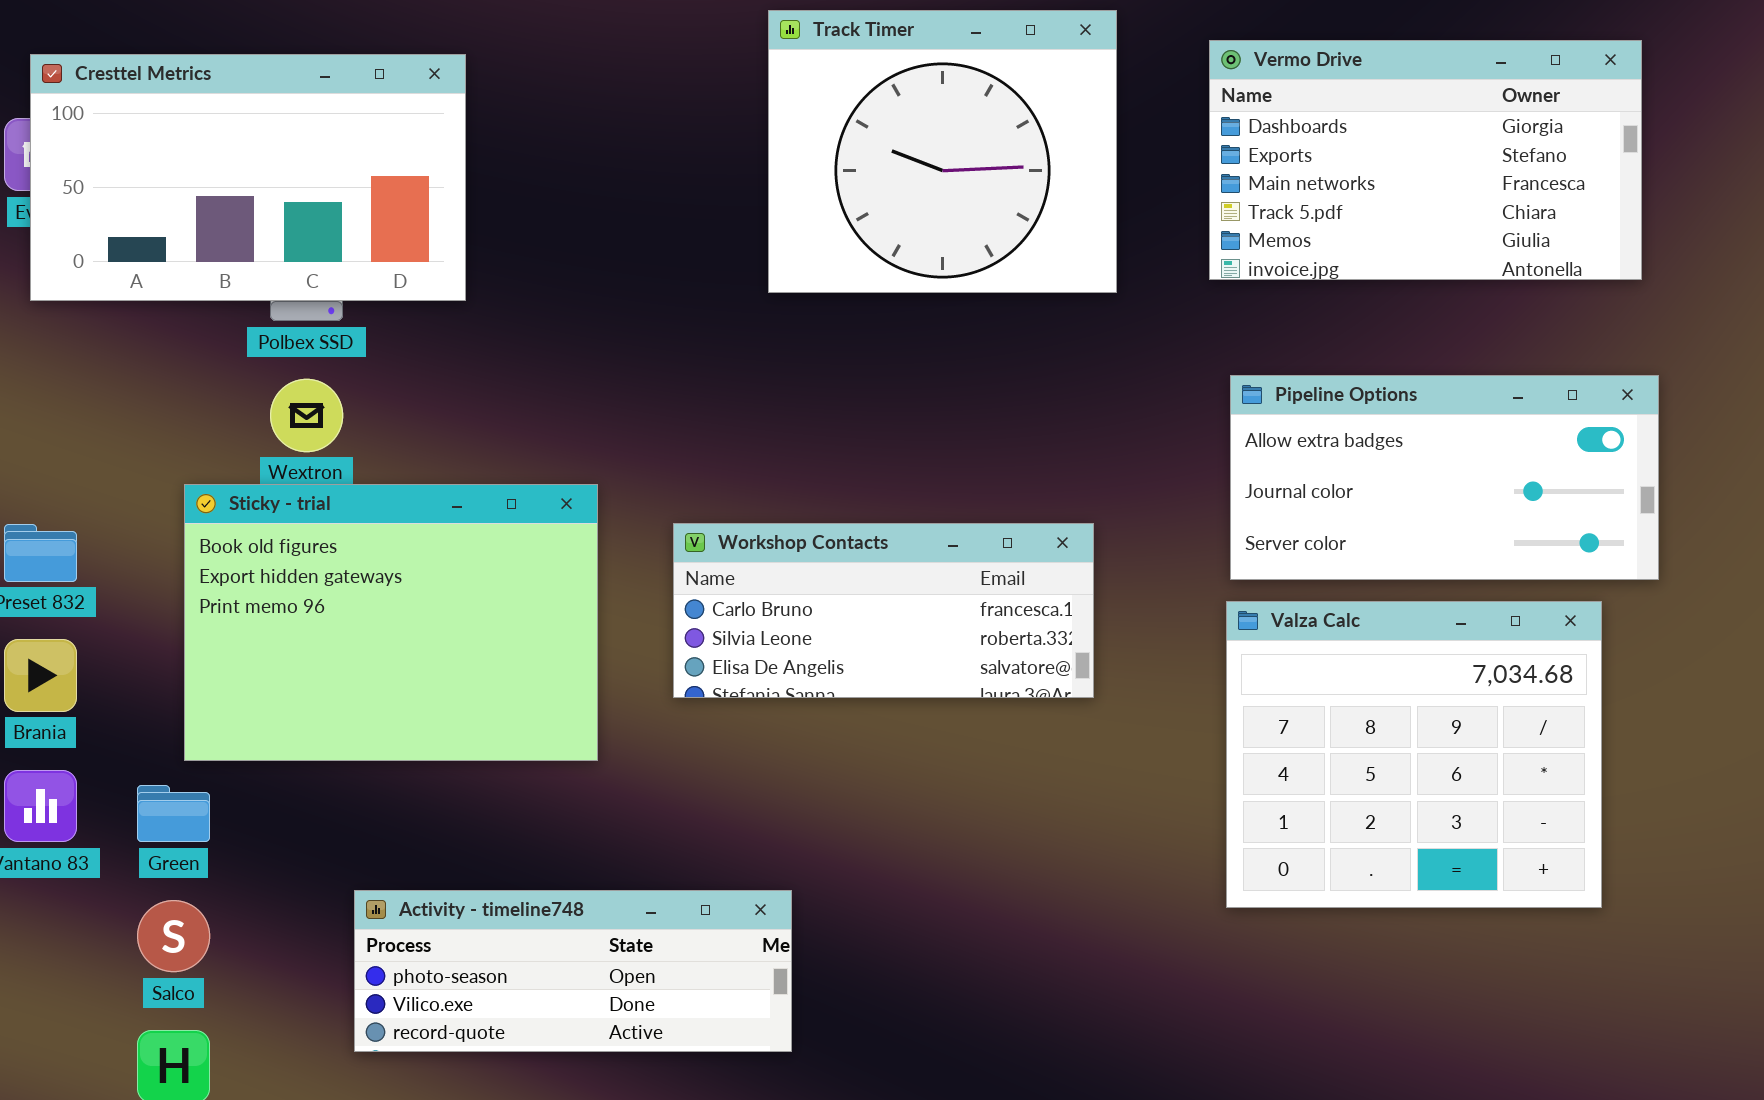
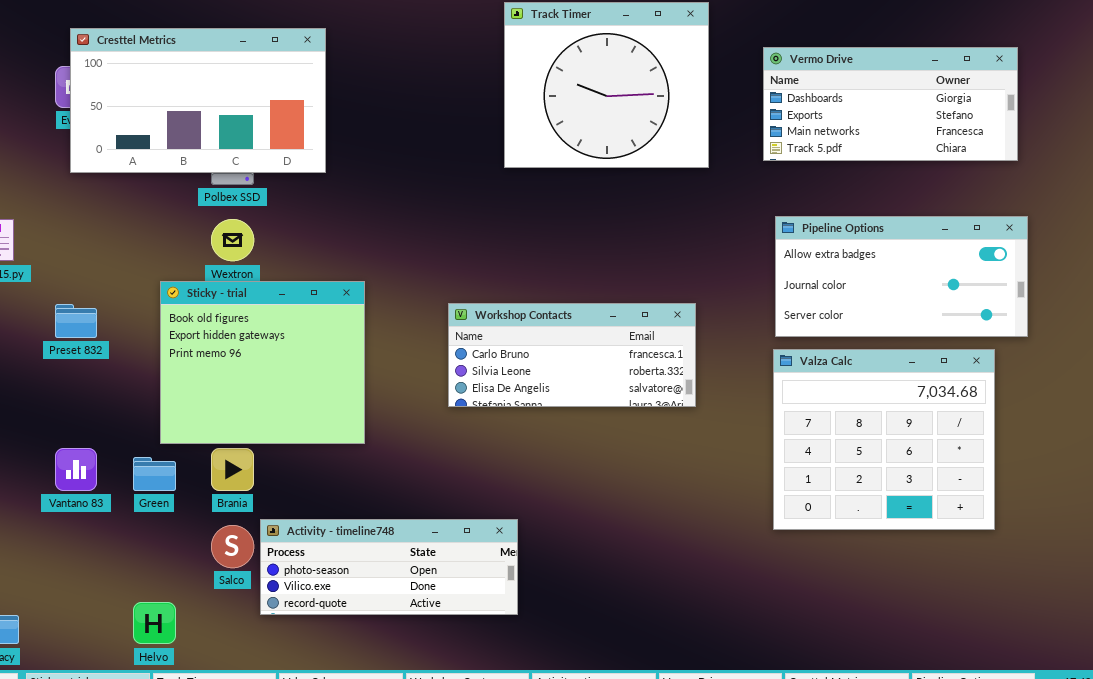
Vermo Drive: [1209,40,1642,280] -> [763,47,1018,161], resized
Sticky - trial: [184,484,598,761] -> [160,281,365,444], resized
Brania: [4,639,77,712] -> [211,448,254,491], moved
Salco: [137,900,210,972] -> [211,525,254,568], moved

